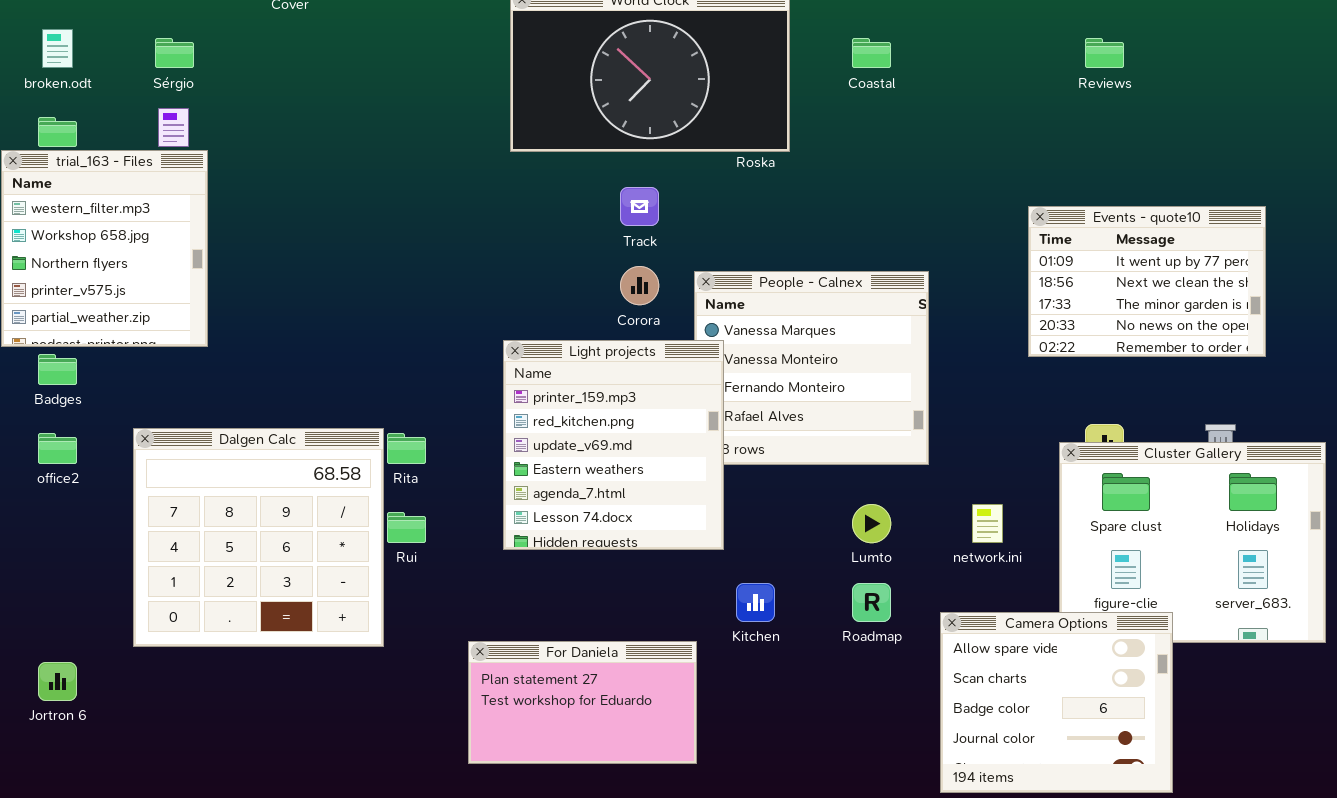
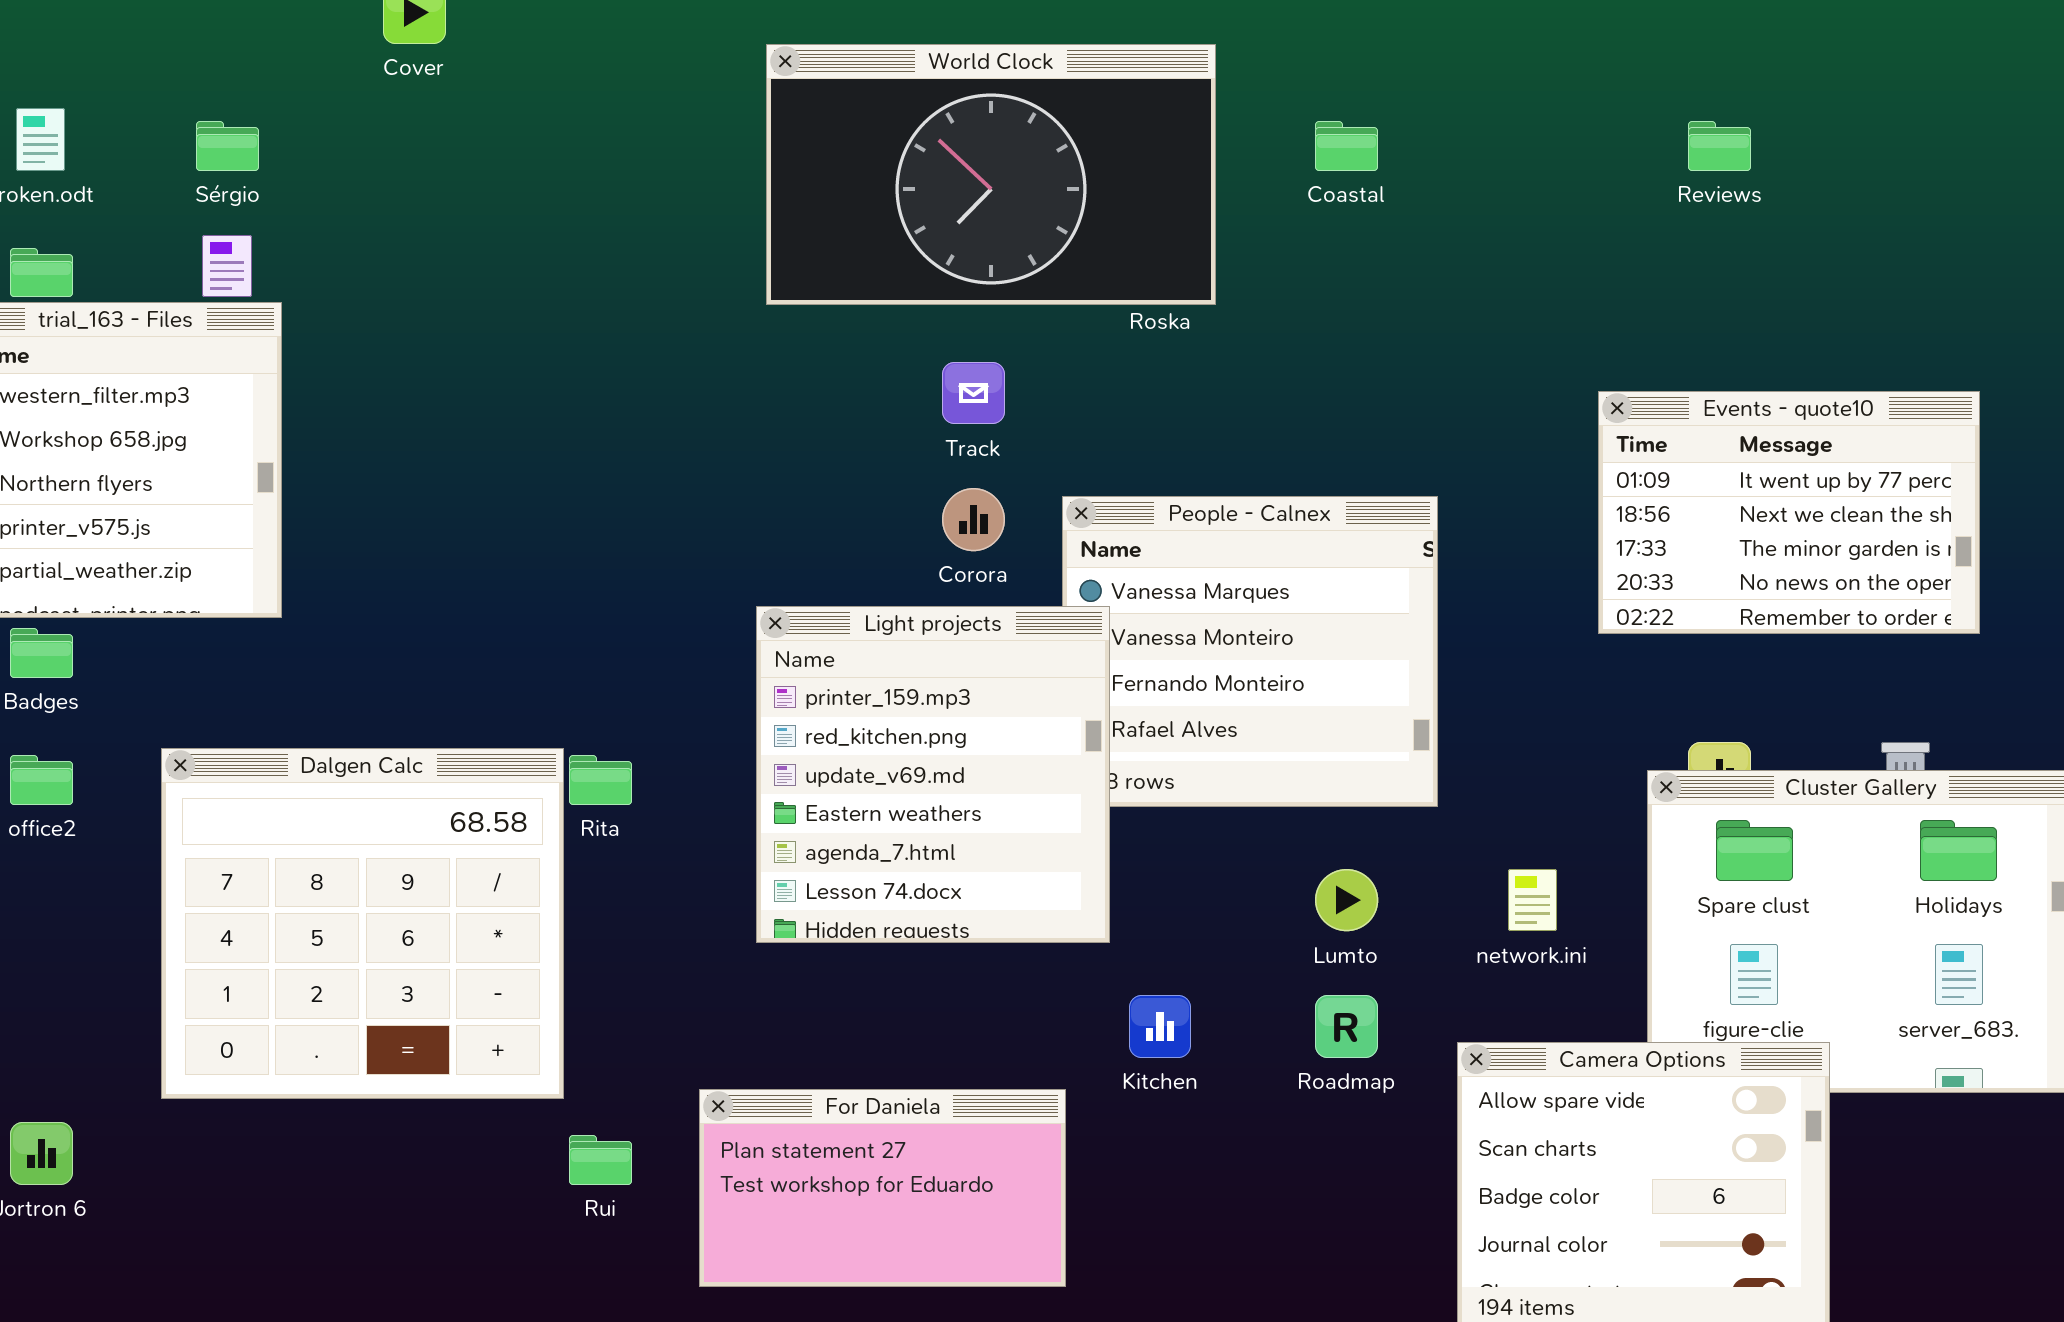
Rui: [387,512,426,543] -> [569,1135,632,1185], moved

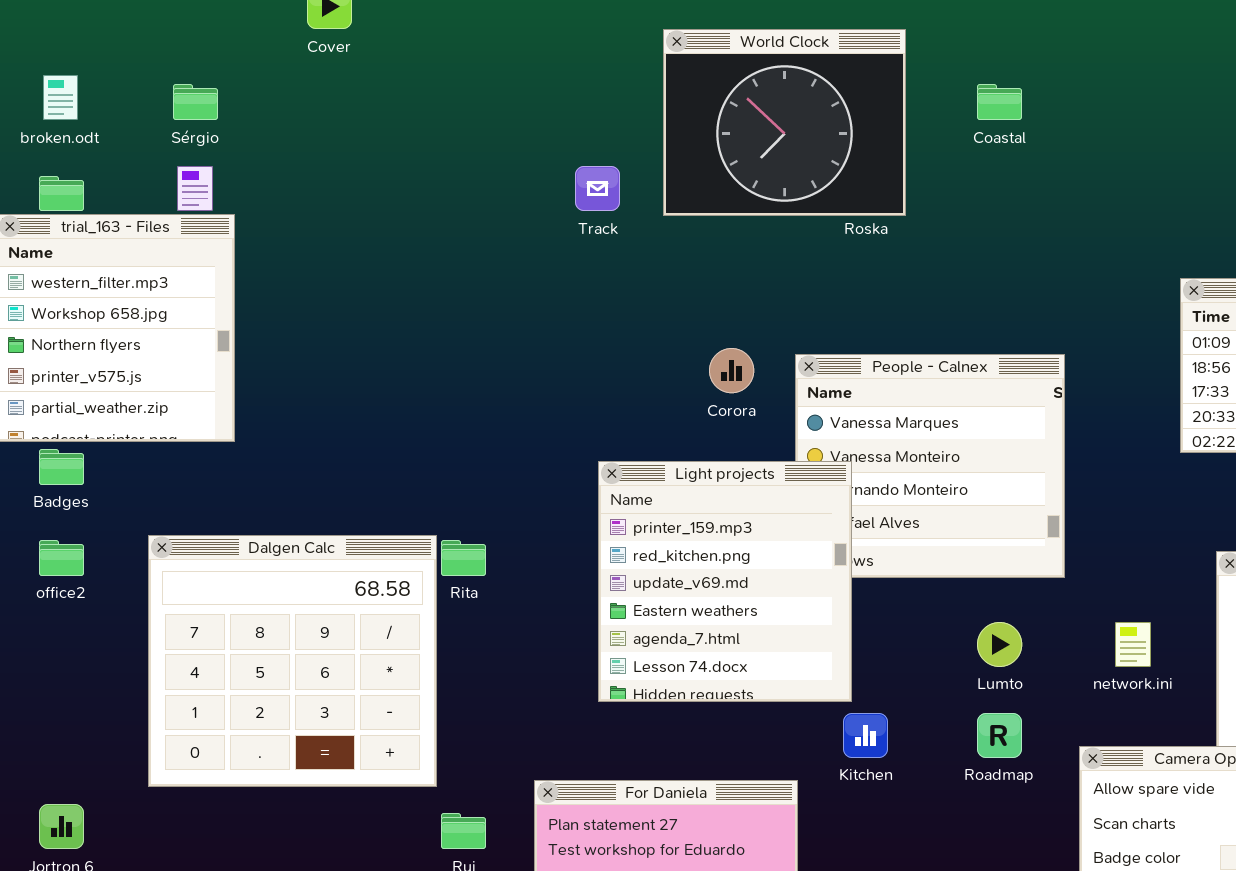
World Clock: [766,44,1216,305] -> [663,29,906,216], resized
Track: [942,362,1005,424] -> [575,166,620,211], moved
Light projects: [756,606,1110,943] -> [598,461,852,702], moved

